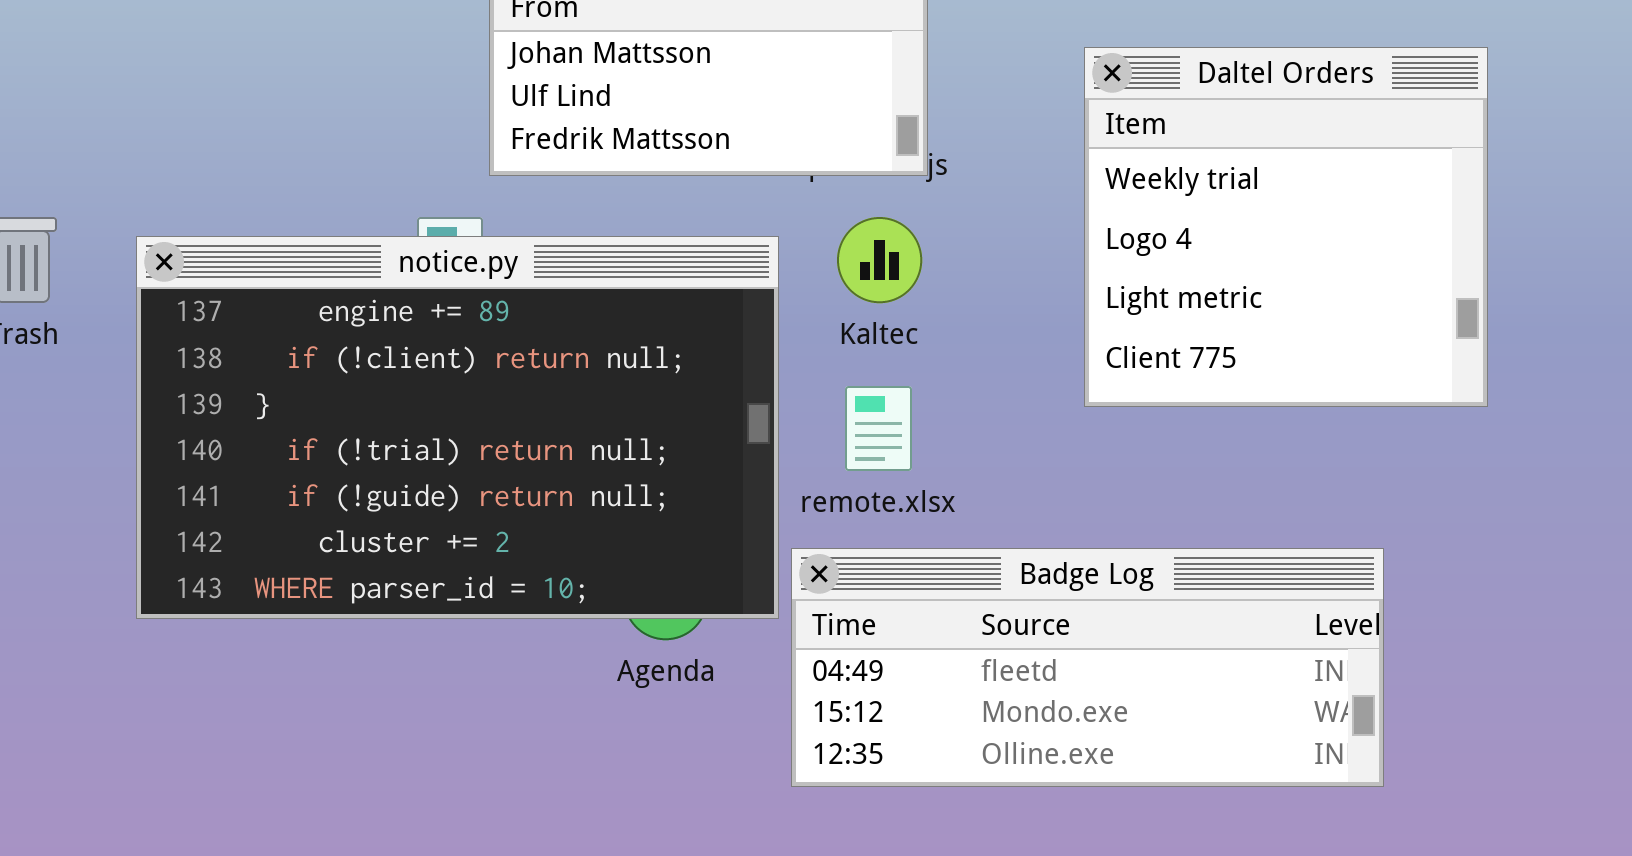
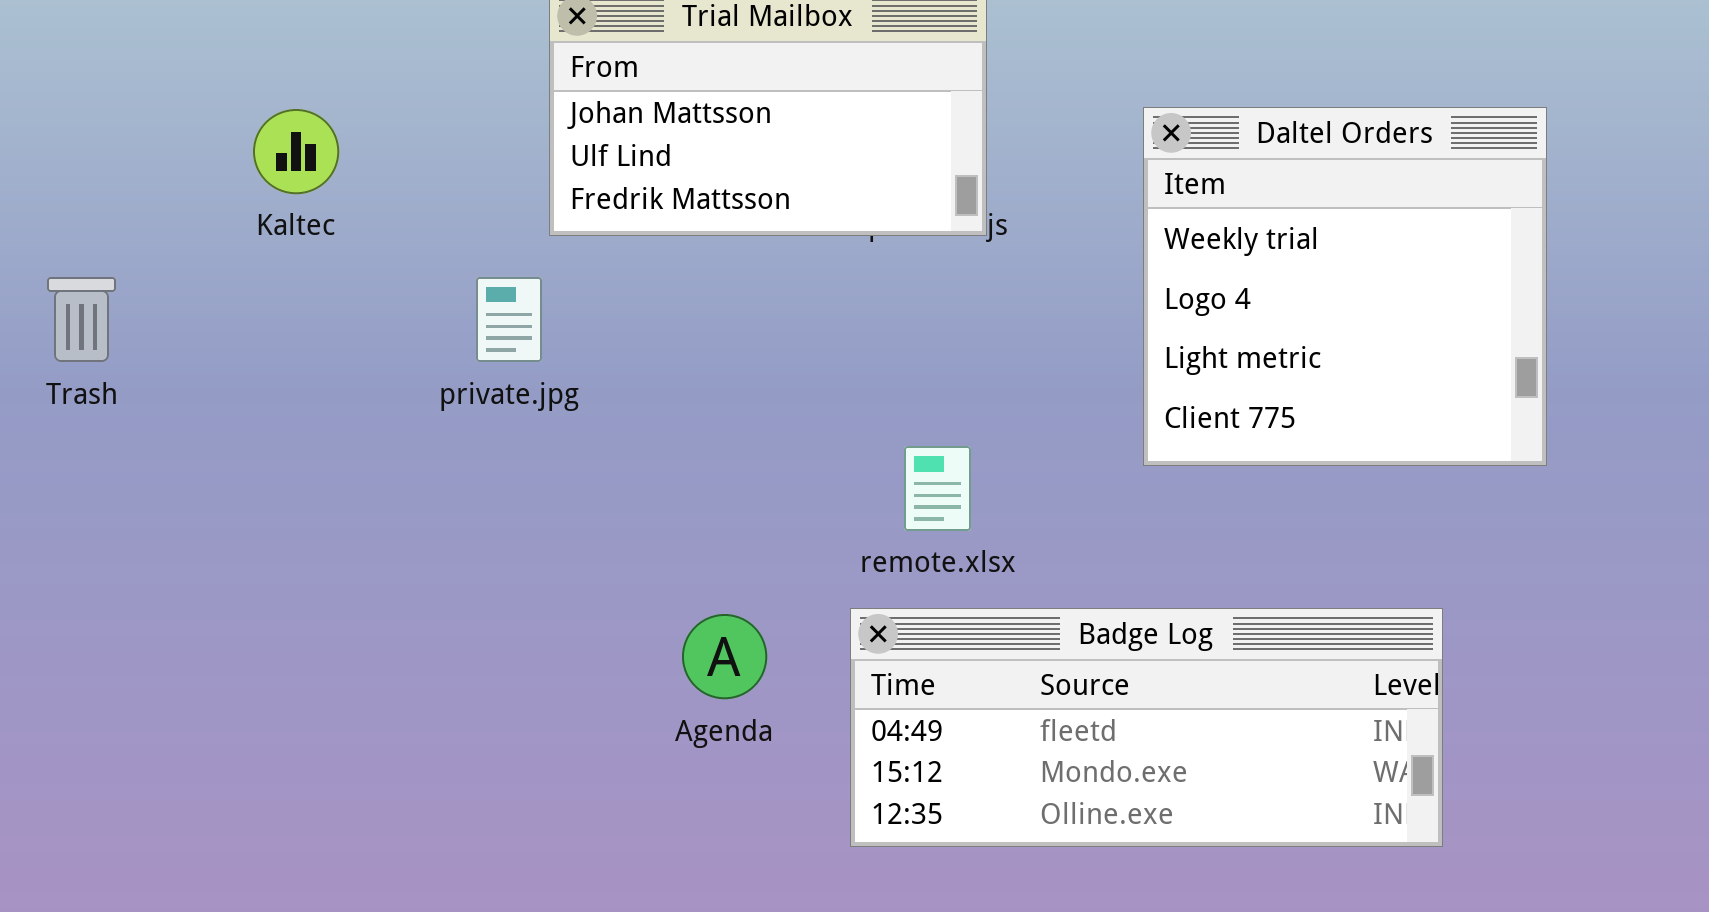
Kaltec: [837,217,922,303] -> [253,109,339,194], moved
notice.py: [136,236,779,619] -> none, closed

